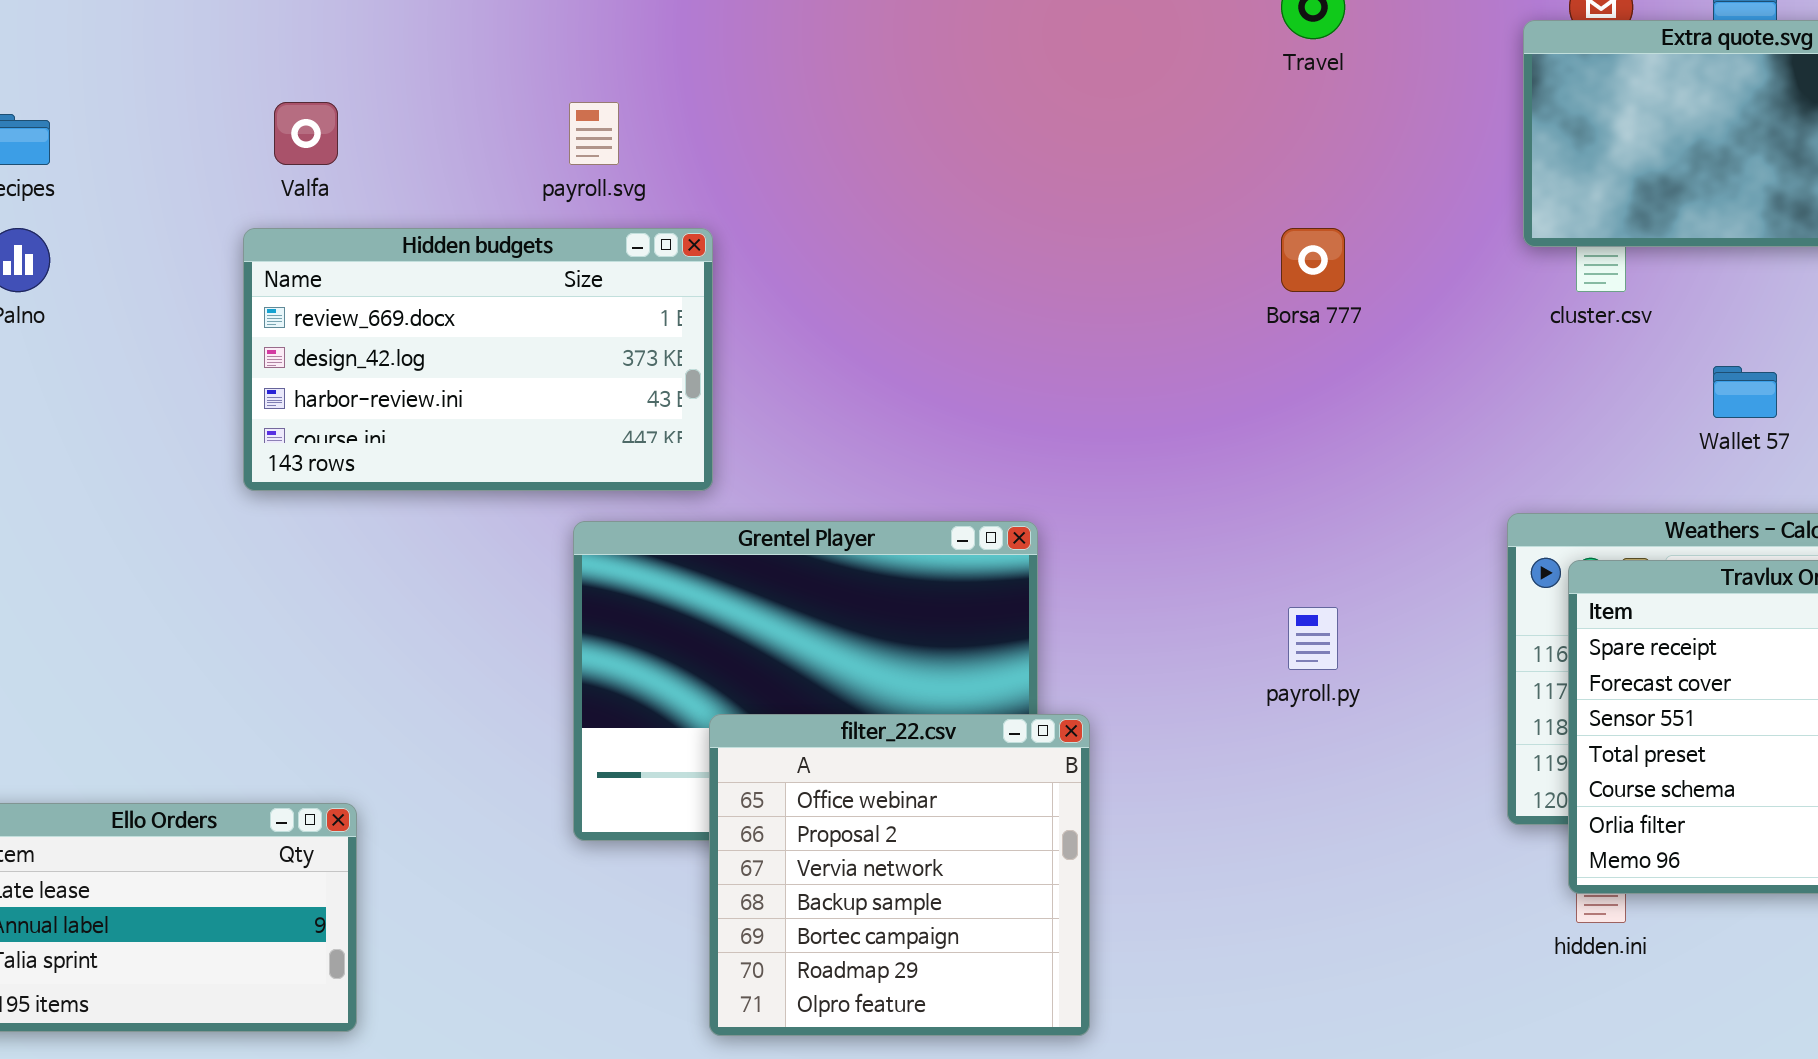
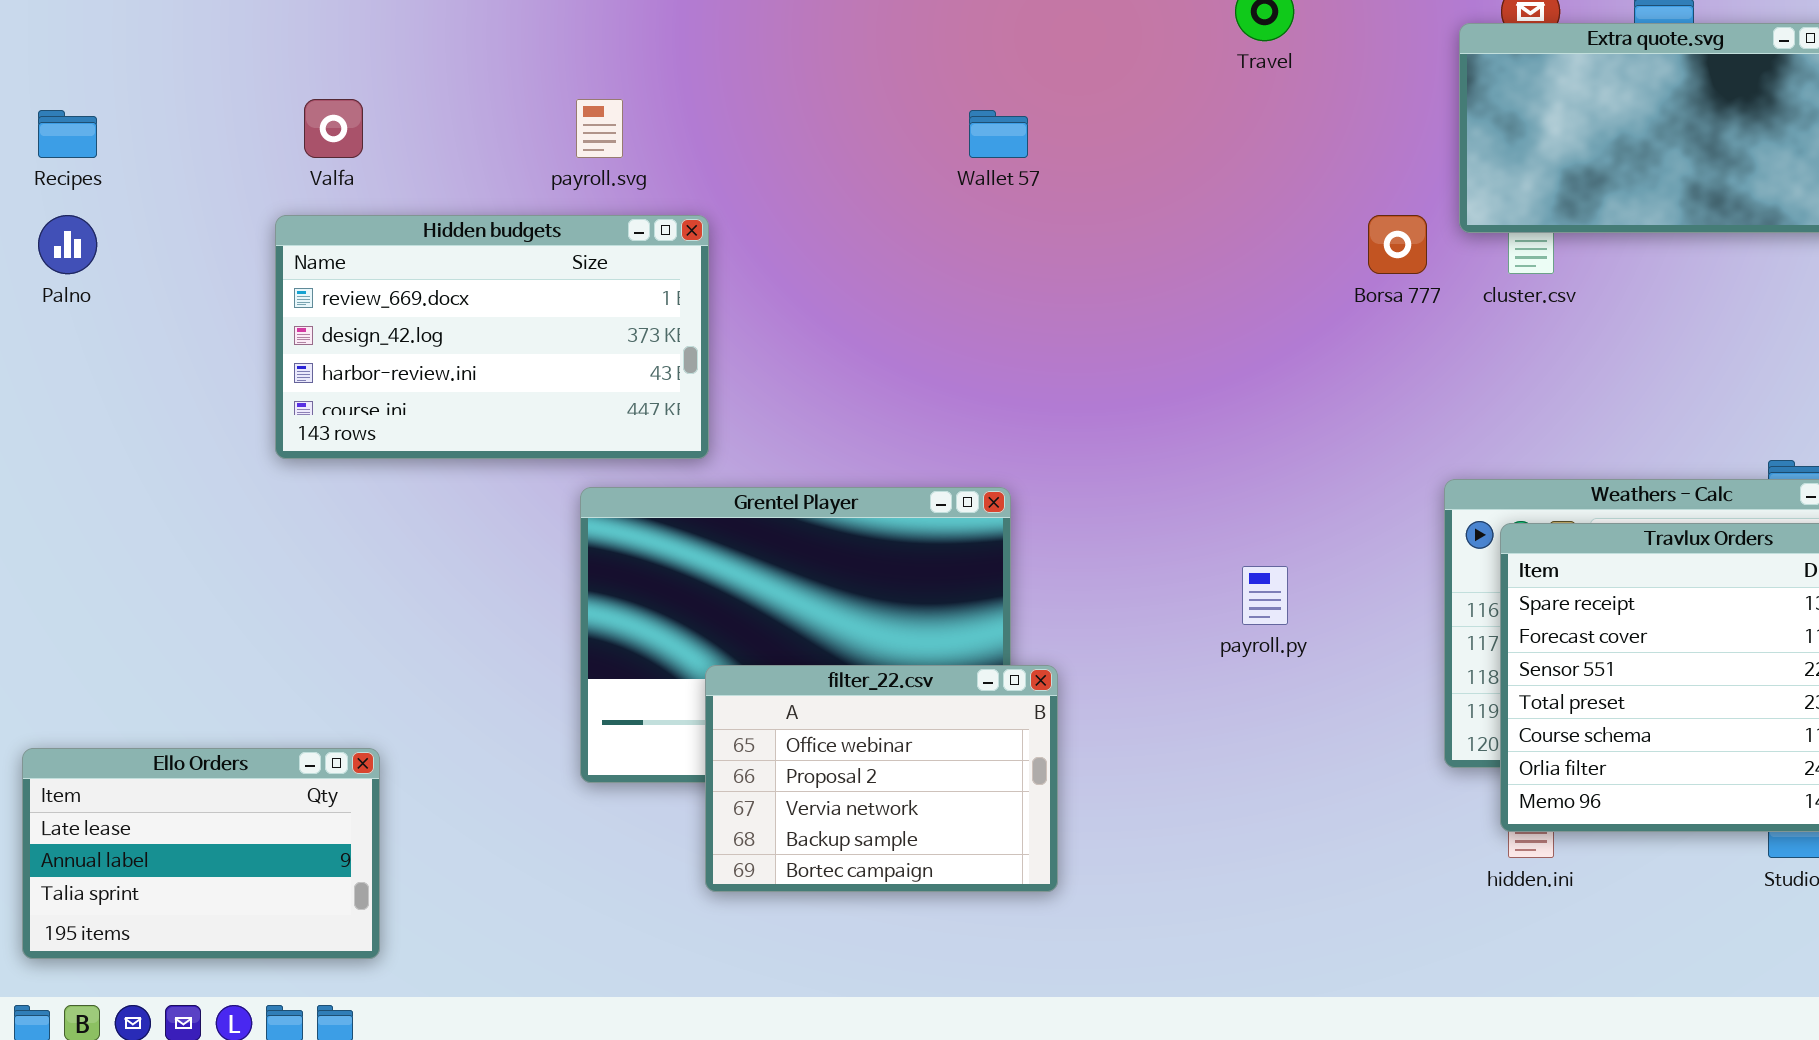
Borsa 777: [1281,228,1345,292] -> [1368,215,1427,274], moved
Wallet 57: [1713,366,1777,418] -> [969,110,1028,158], moved
filter_22.csv: [709,714,1090,1036] -> [705,665,1058,892], resized

